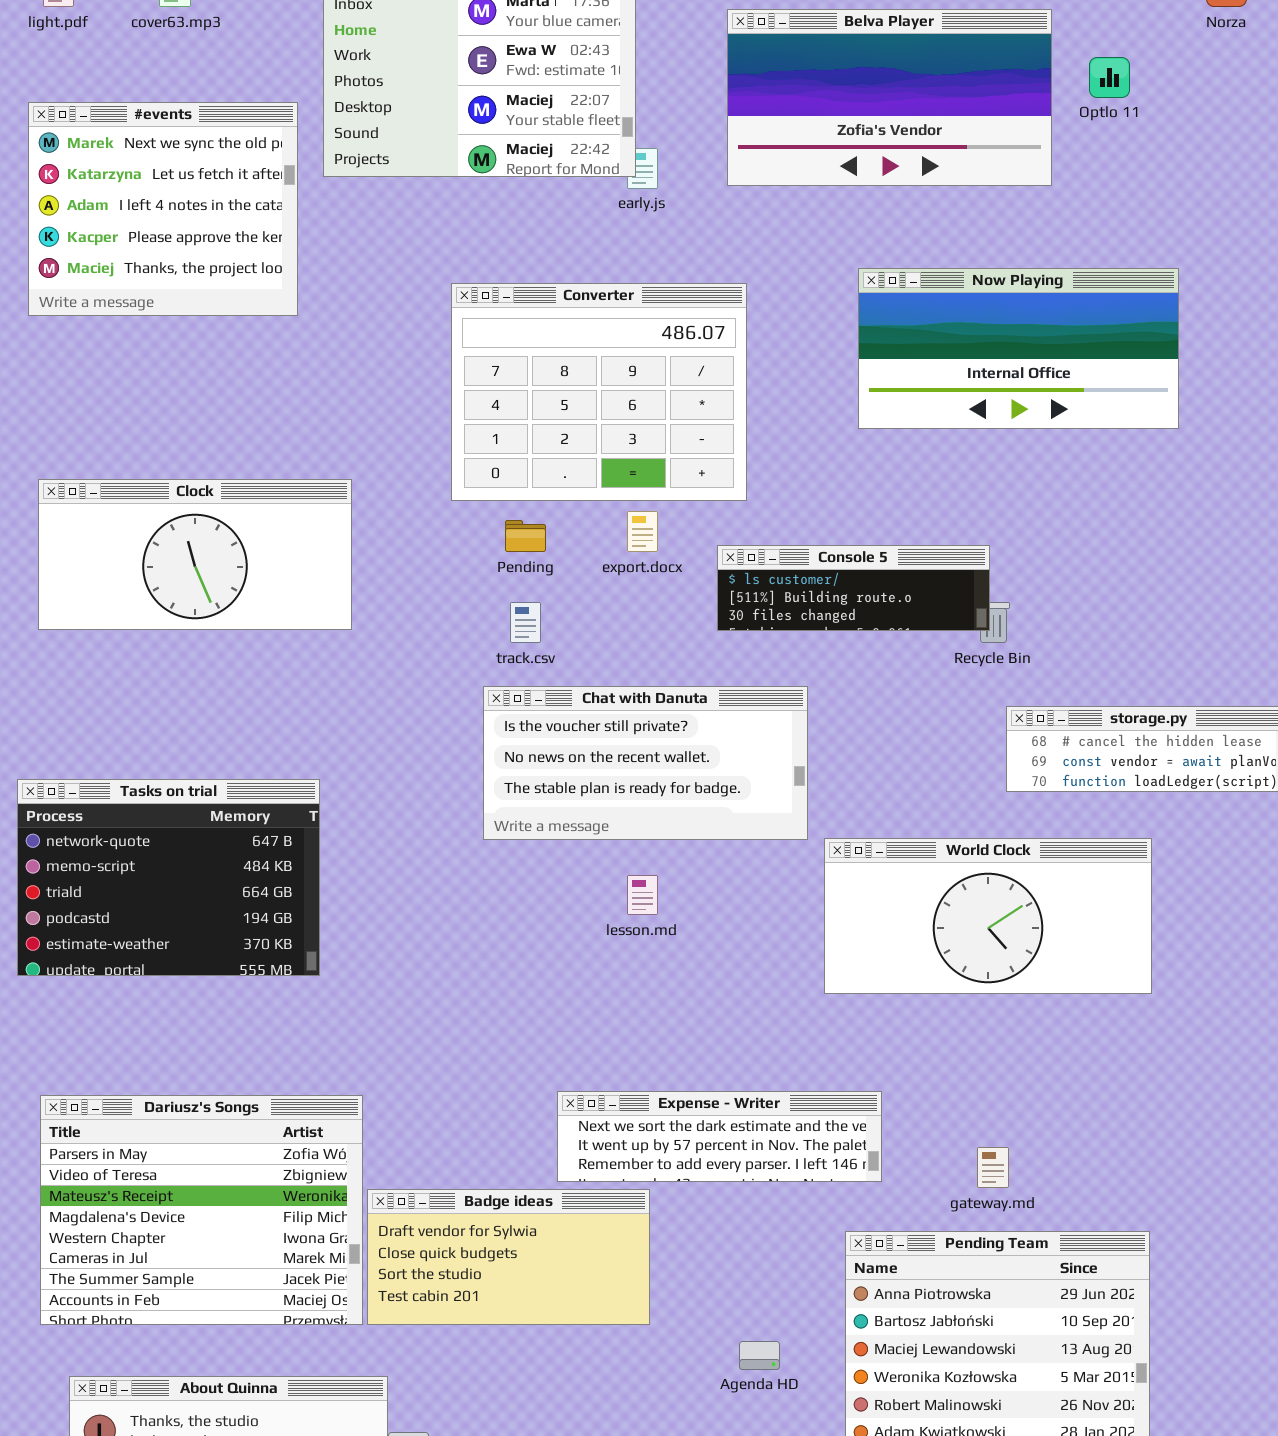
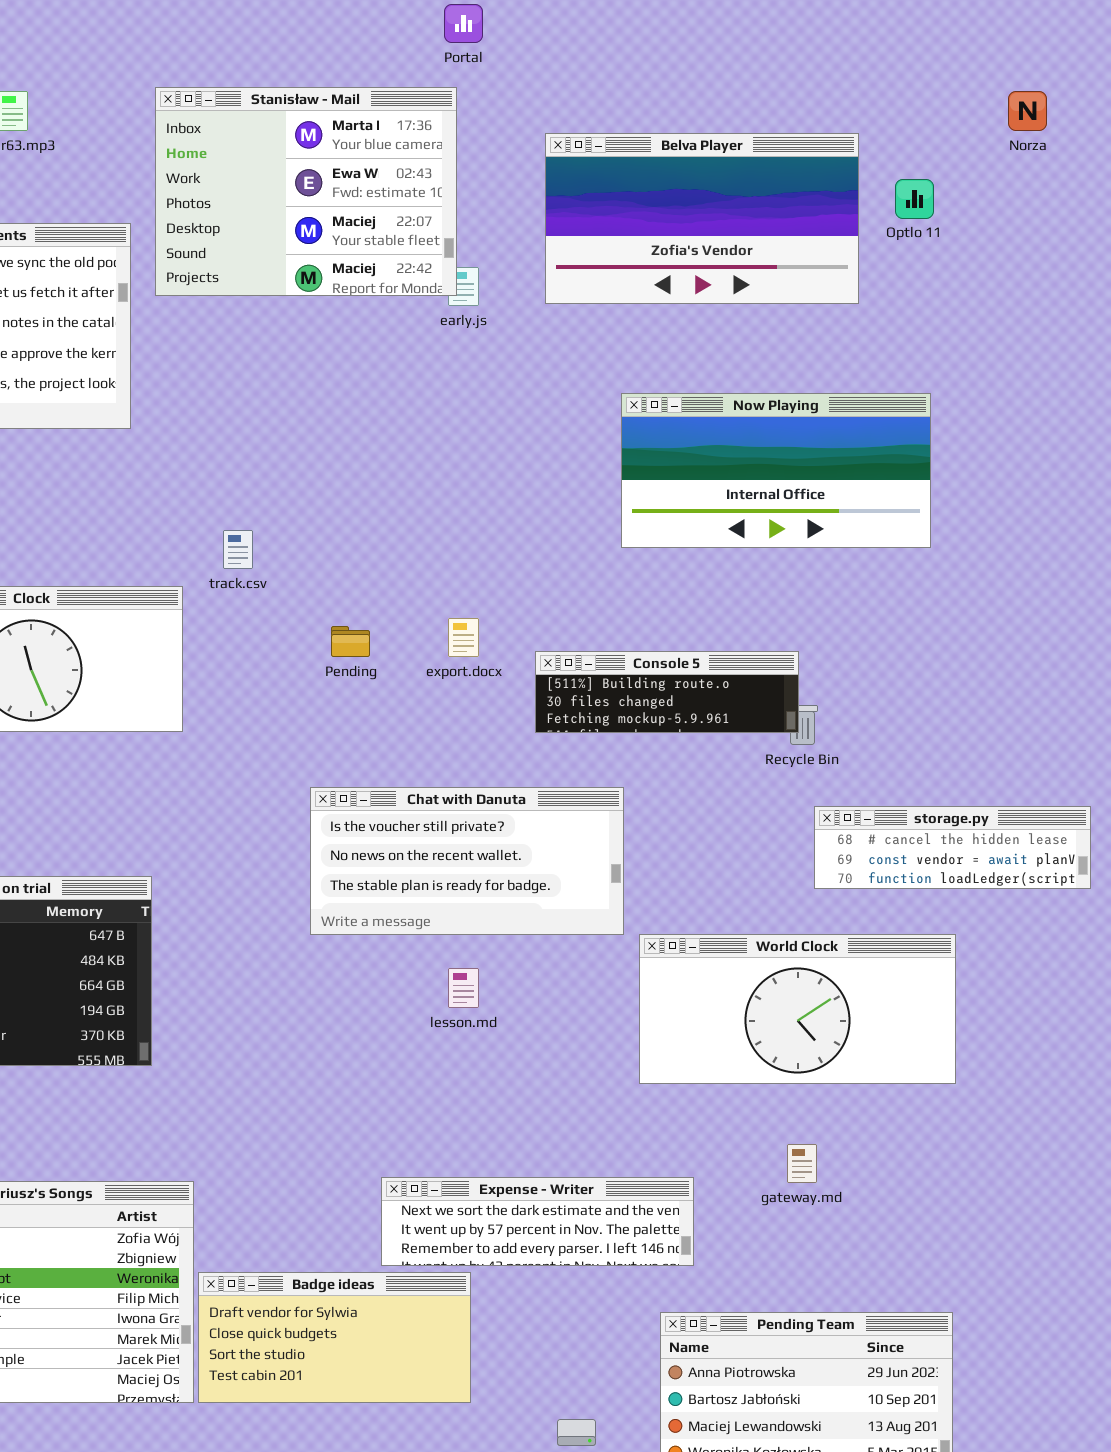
Now Playing: [858,268,1179,429] -> [621,393,931,548], moved
Converter: [451,283,747,501] -> none, closed
Console 5: [717,545,990,631] -> [535,651,799,733], scrolled down 1 row
track.csv: [510,602,541,643] -> [223,530,253,569], moved
gateway.md: [977,1147,1009,1188] -> [787,1144,817,1183], moved

